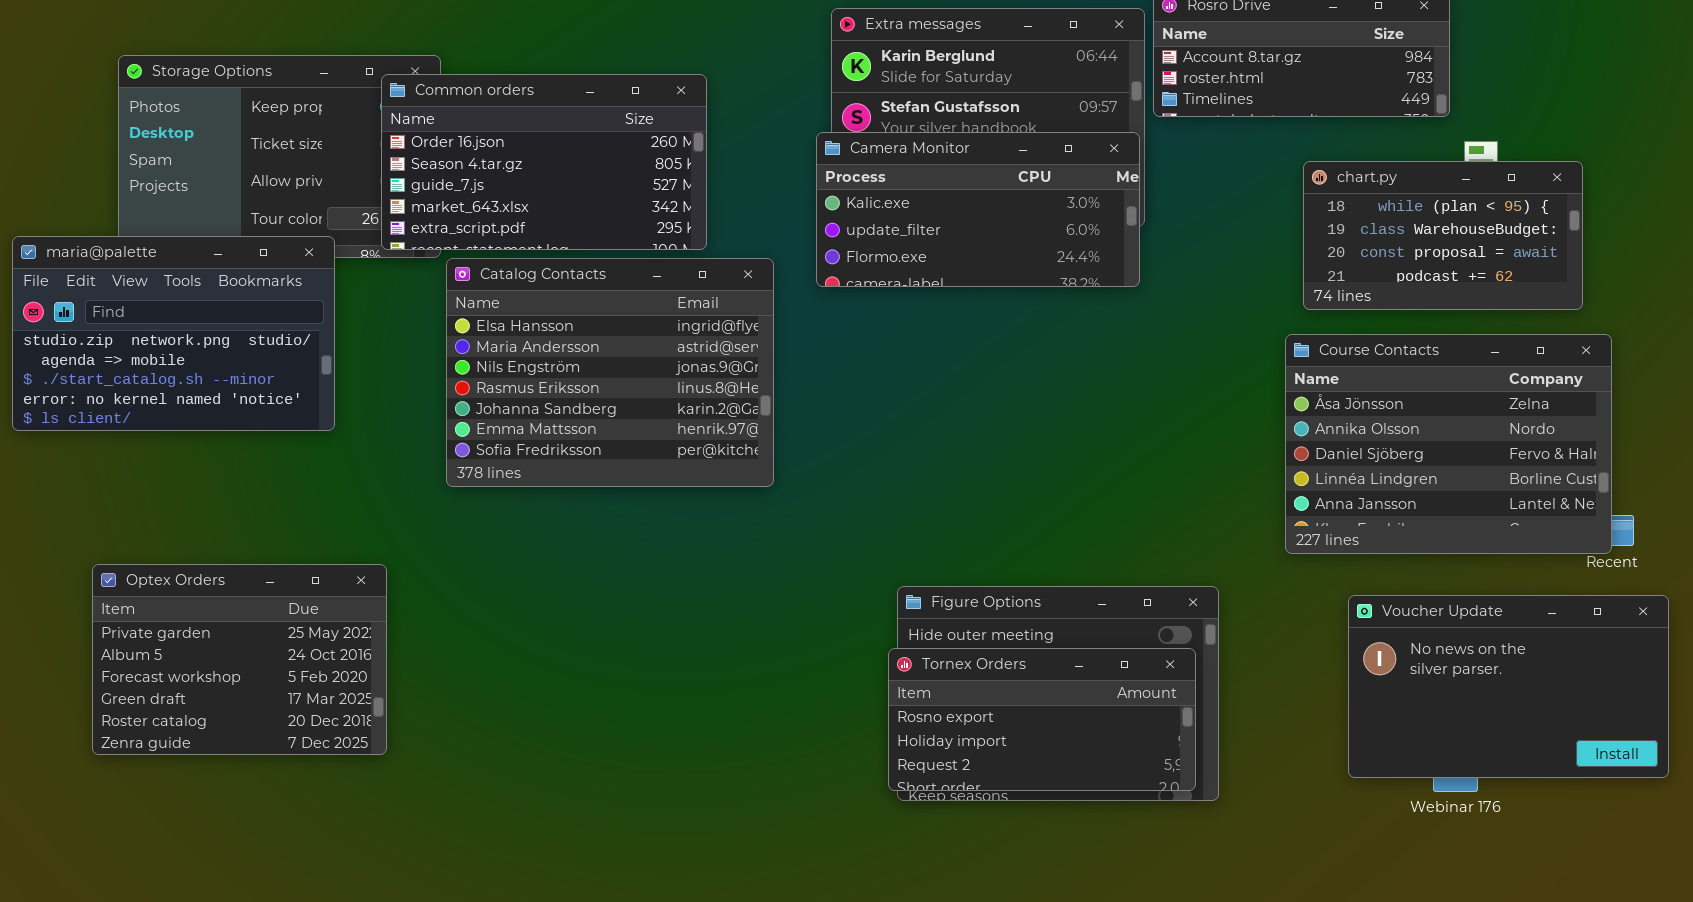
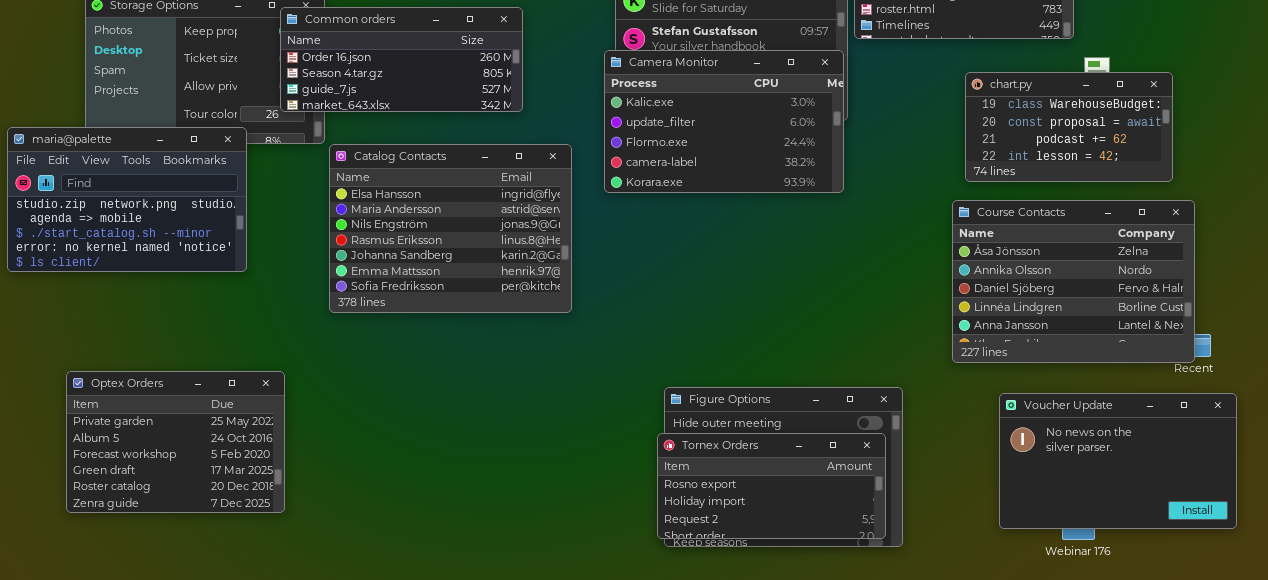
Common orders: [381,74,707,250] -> [280,7,523,112], resized
Camera Monitor: [816,132,1140,287] -> [604,50,844,193], resized
chart.py: [1303,161,1583,310] -> [965,72,1173,182], scrolled down 1 row

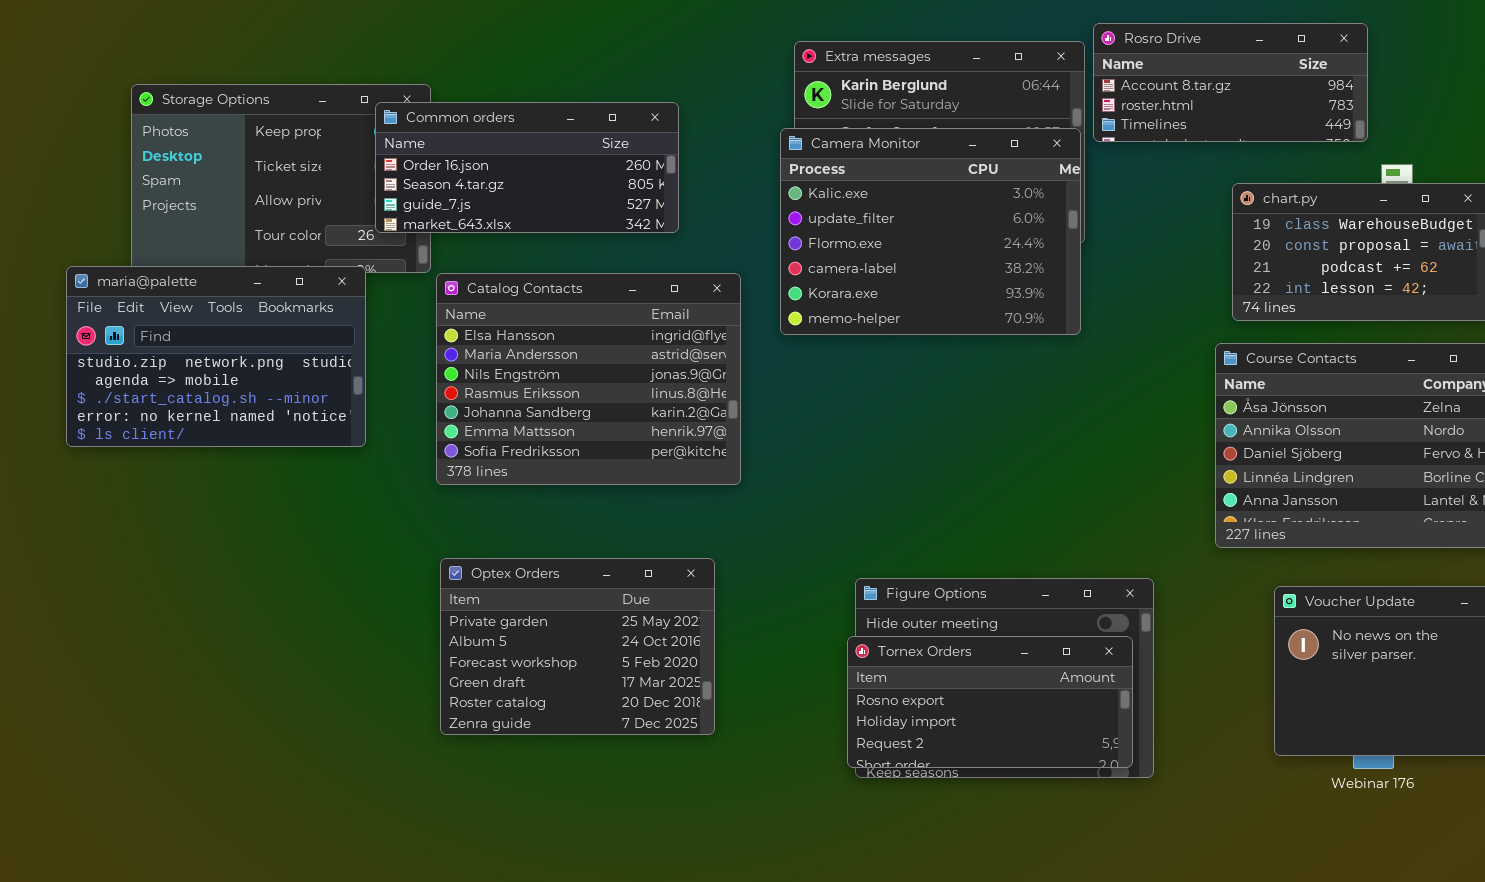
Camera Monitor: [604,50,844,193] -> [780,128,1081,335], resized
maria@palette: [7,127,247,272] -> [66,266,366,447], moved
Optex Orders: [66,371,285,513] -> [440,558,715,735], moved

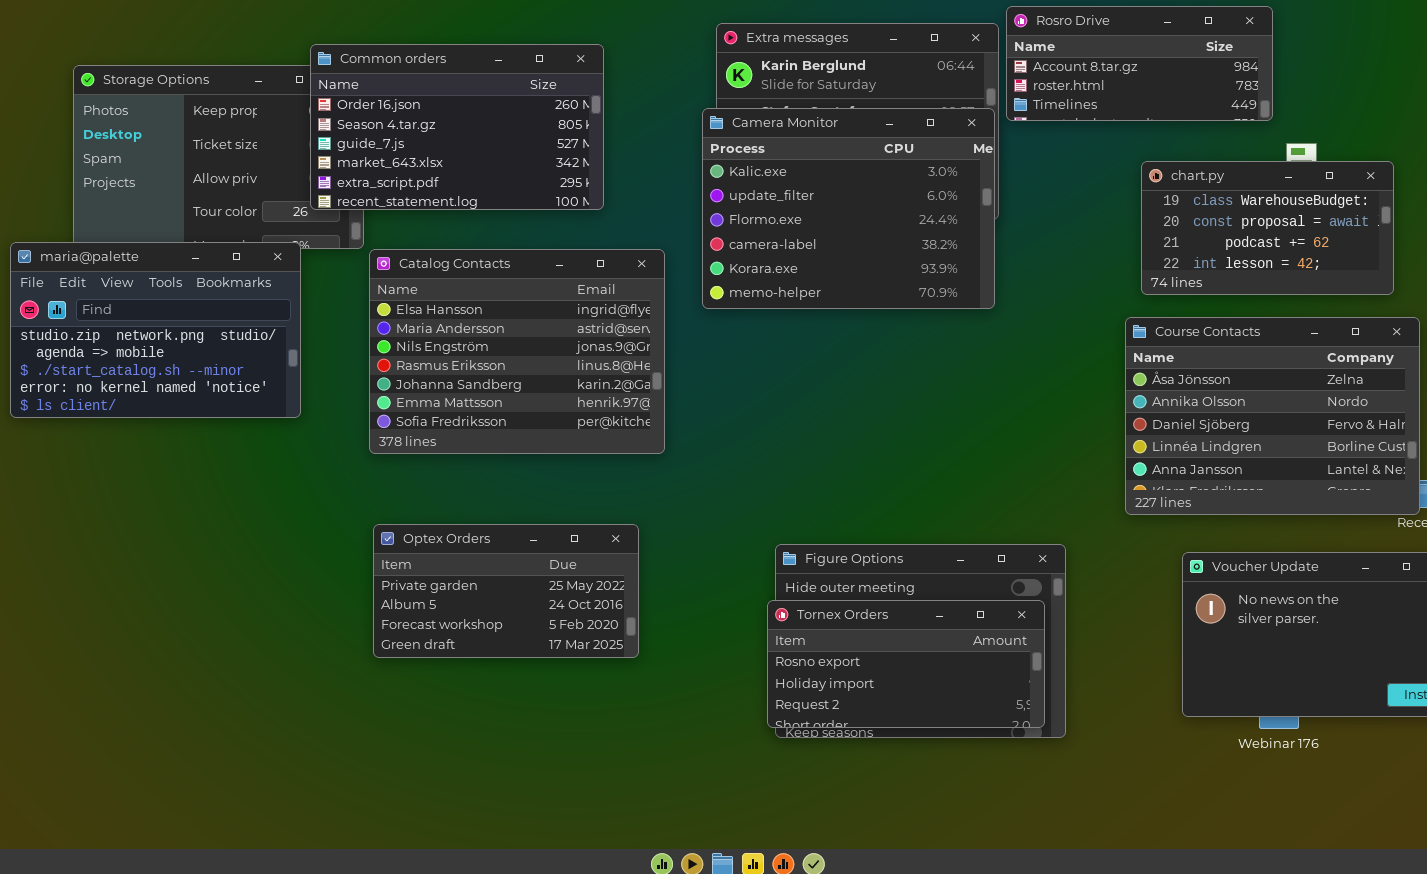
Common orders: [375,102,679,233] -> [310,44,604,210], resized
Optex Orders: [440,558,715,735] -> [373,524,639,658], resized

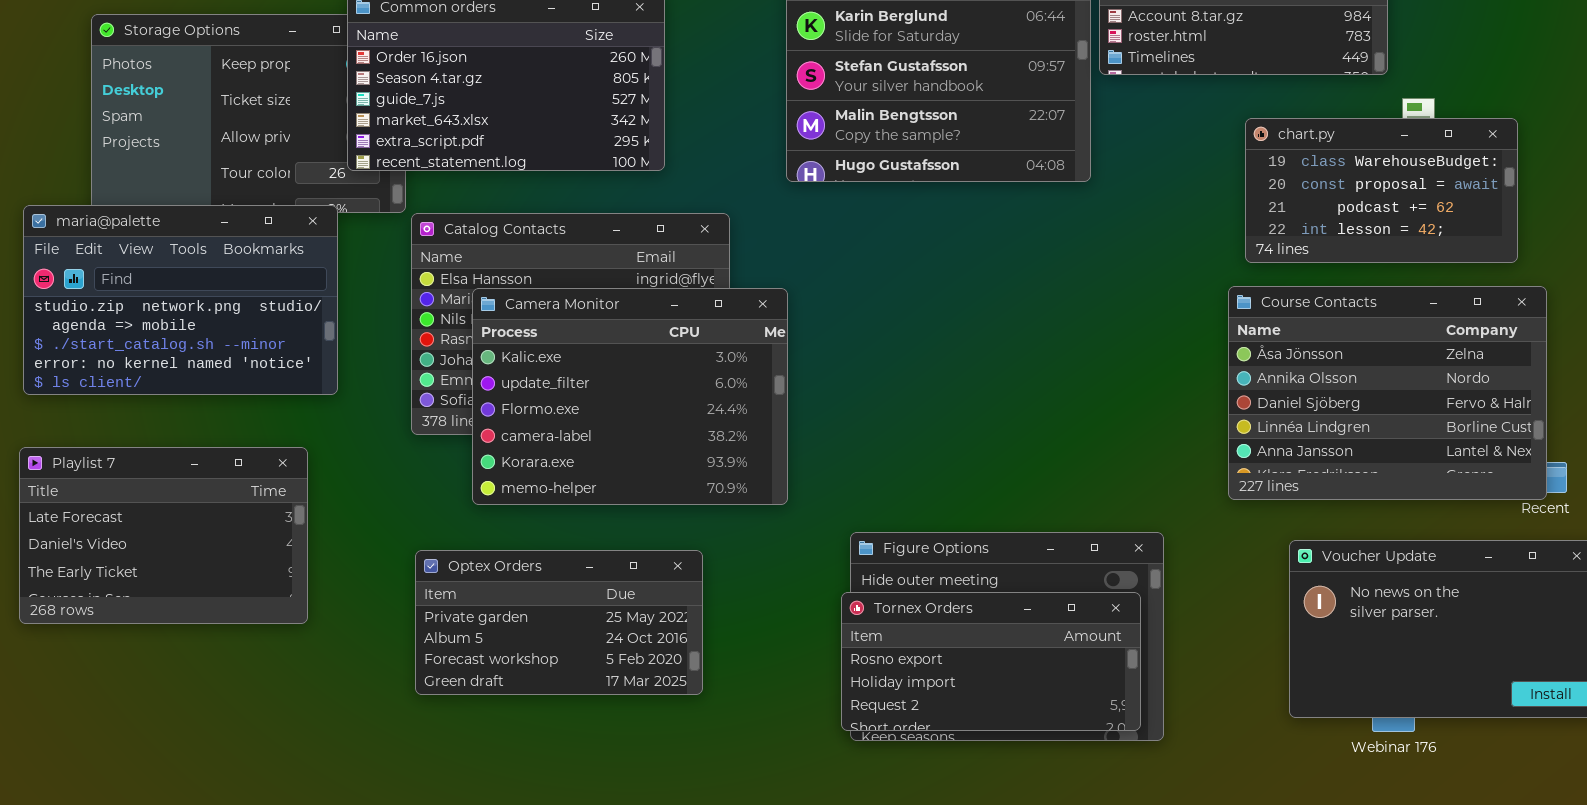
Camera Monitor: [702,108,995,309] -> [472,288,788,505], moved
Playlist 7: none -> [19,447,308,624], opened
Optex Orders: [373,524,639,658] -> [415,550,703,695], moved

